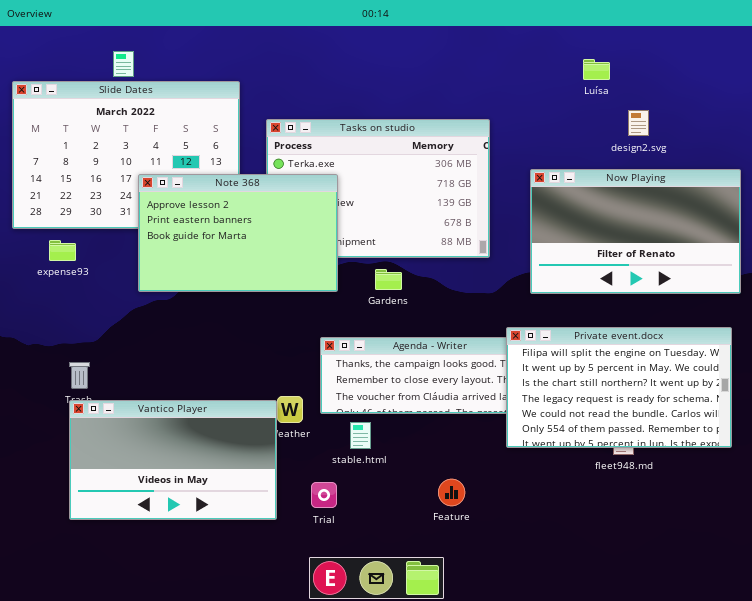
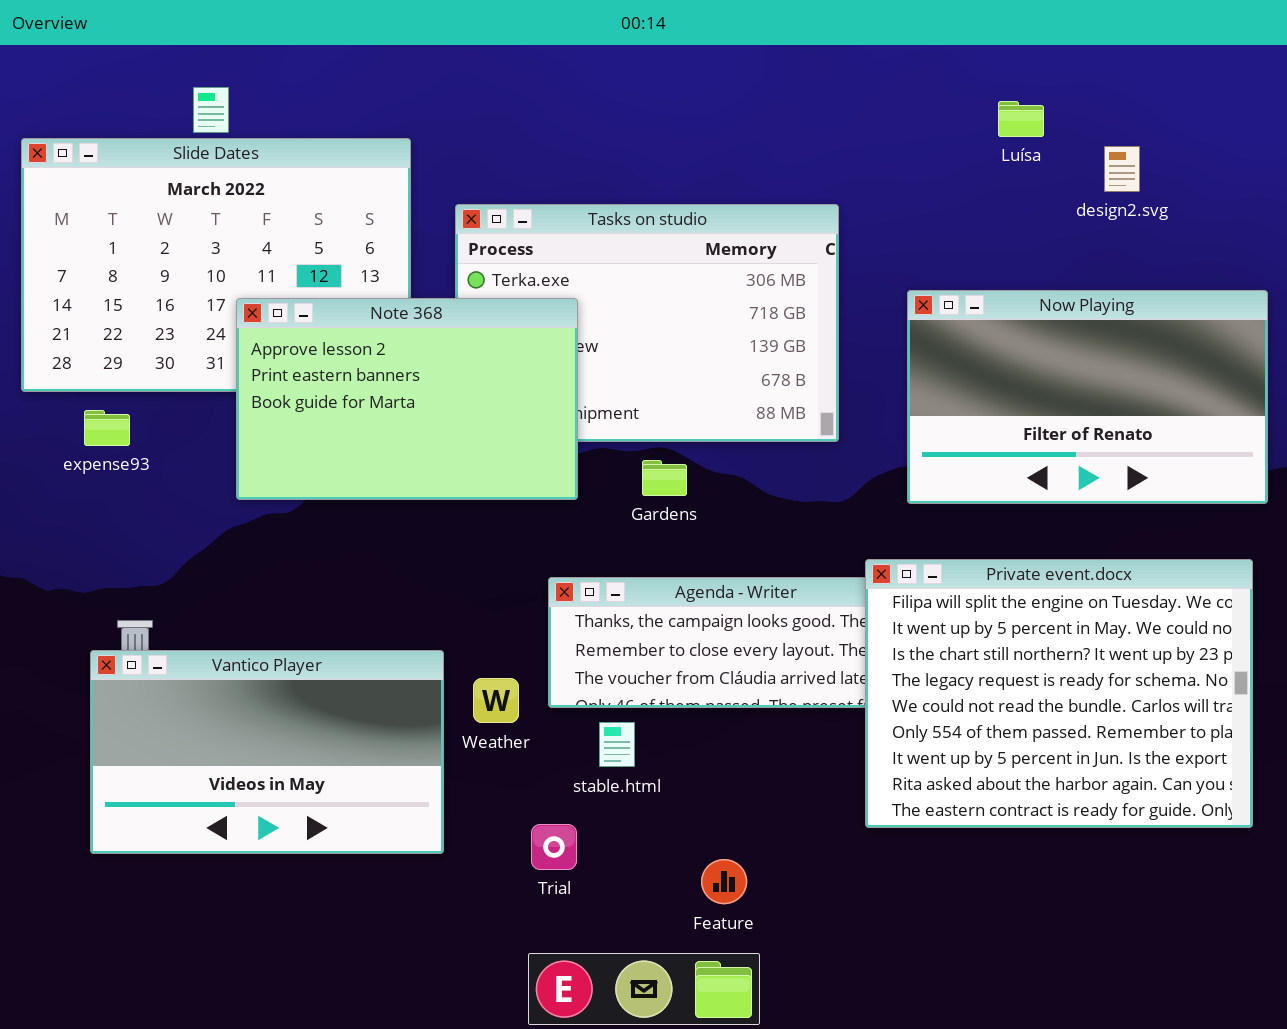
design2.svg: [628,110,649,136] -> [1104,146,1140,192], moved
Private event.docx: [506,327,732,448] -> [865,559,1253,828], resized
Vantico Player: [69,400,277,520] -> [90,650,444,854], moved
Feature: [438,479,465,506] -> [701,859,747,904], moved

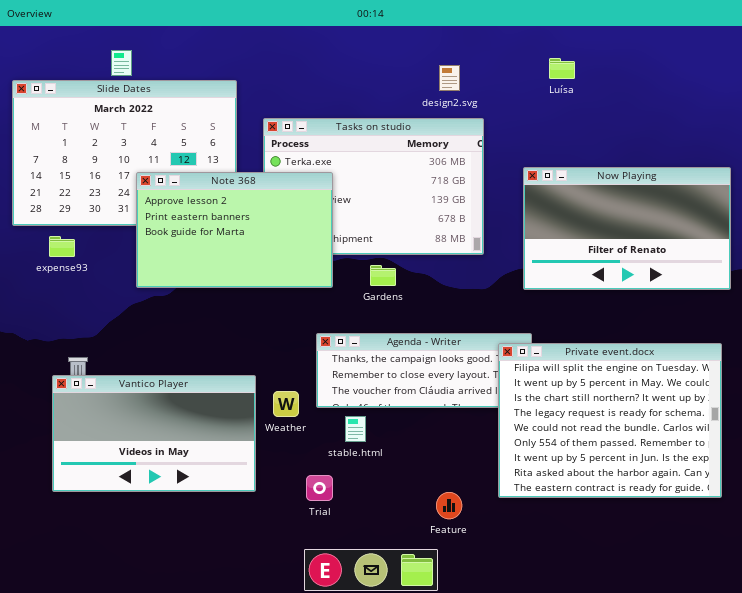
Luísa: [998,101,1044,137] -> [549,58,575,79], moved
design2.svg: [1104,146,1140,192] -> [439,65,460,91], moved
Private event.docx: [865,559,1253,828] -> [498,343,722,498], moved
Feature: [701,859,747,904] -> [436,492,462,519], moved

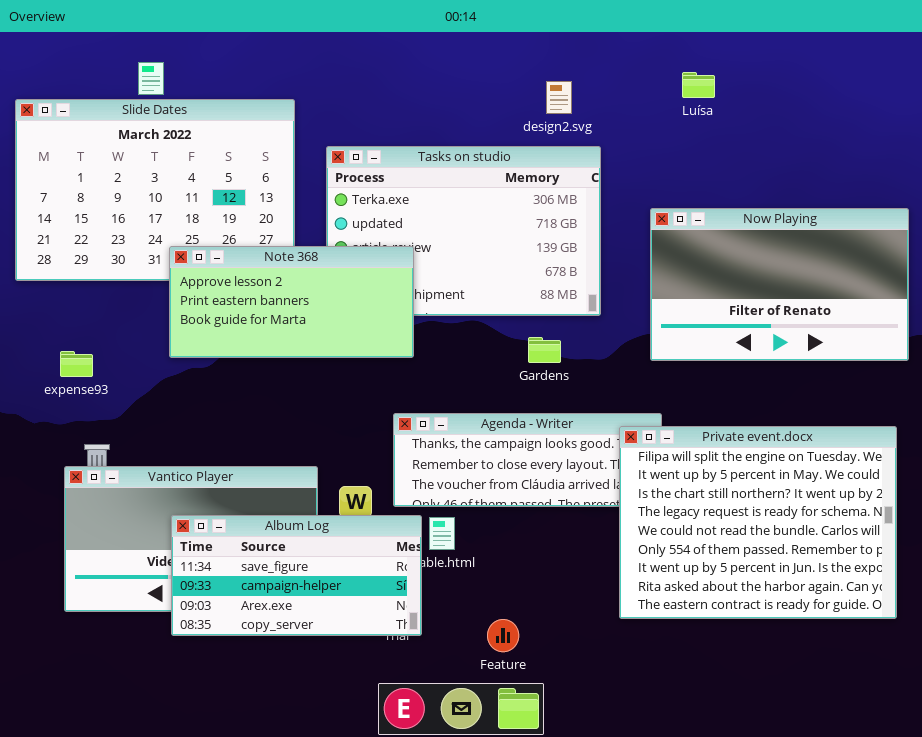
Note 368: [136,172,333,288] -> [169,246,414,358], resized
expense93: [49,236,75,257] -> [60,351,93,377], moved
Gardens: [370,265,396,286] -> [528,337,561,363], moved
Album Log: none -> [171,515,422,636], opened
Feature: [436,492,462,519] -> [487,619,519,652], moved

